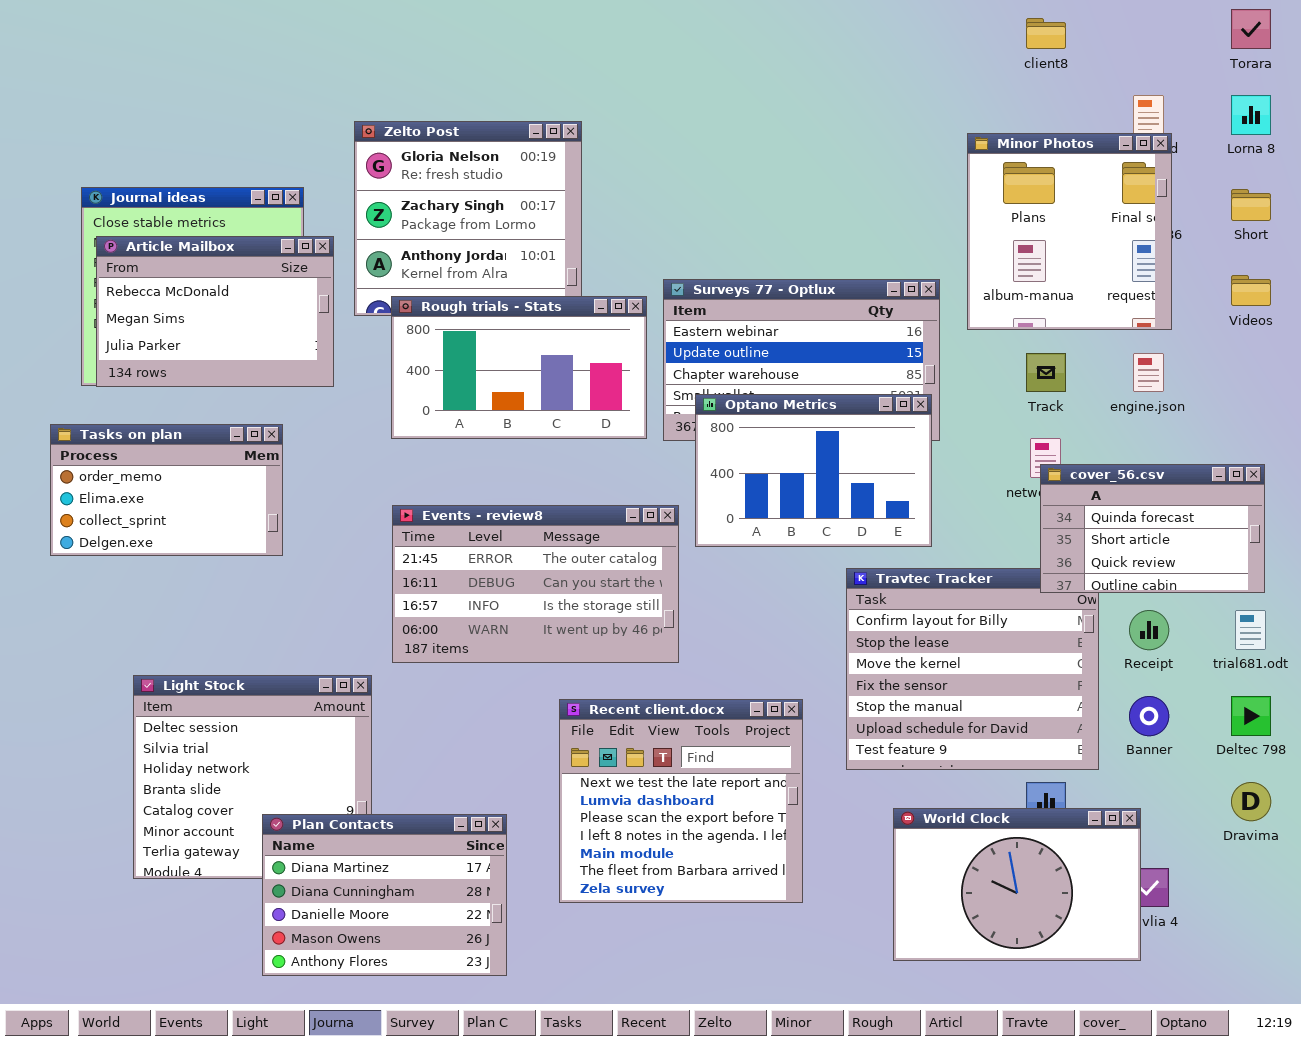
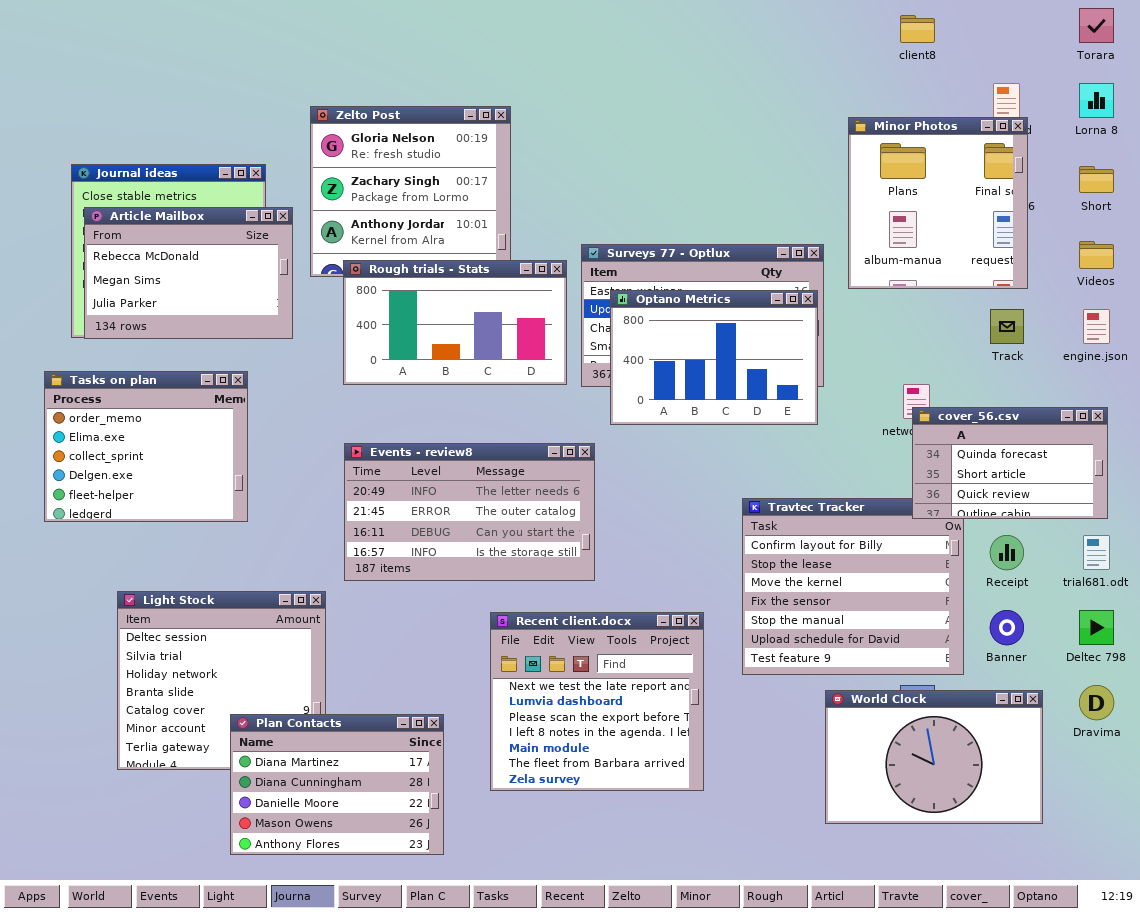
Track: [1026,353,1066,392] -> [990,309,1024,344], moved
engine.json: [1133,353,1164,392] -> [1083,309,1110,344], moved
Optano Metrics: [695,394,932,547] -> [610,290,818,425], moved
Tasks on plan: [50,424,283,556] -> [44,371,248,522], resized
Events - review8: [392,505,679,663] -> [344,443,595,581], scrolled up 1 row
World Clock: [893,808,1141,961] -> [825,690,1043,824], moved

